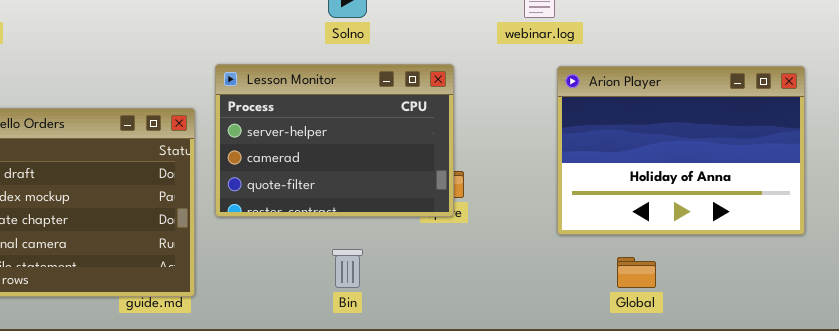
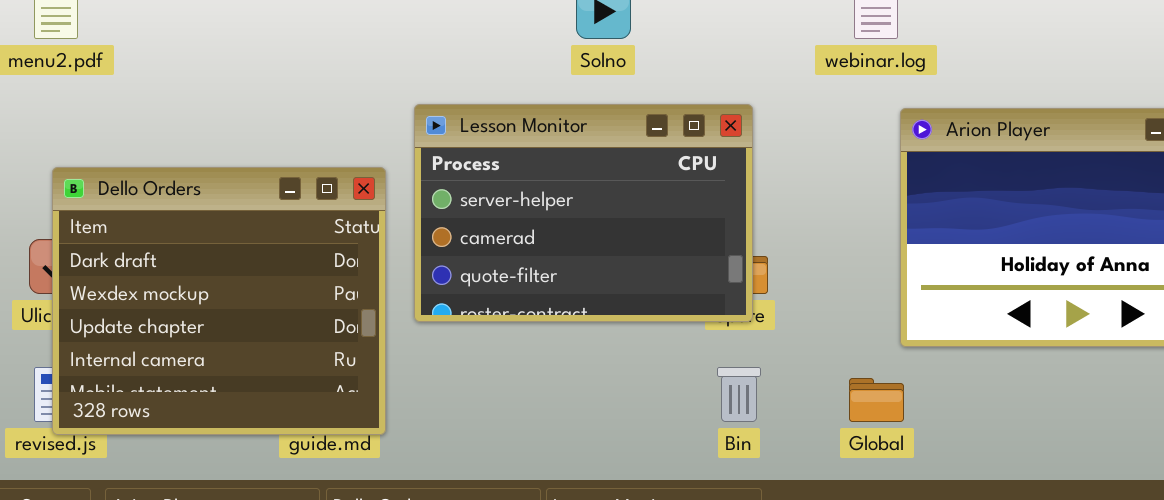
Bin: [332,249,363,288] -> [717,367,761,422], moved
Global: [617,257,656,288] -> [849,378,904,422], moved

